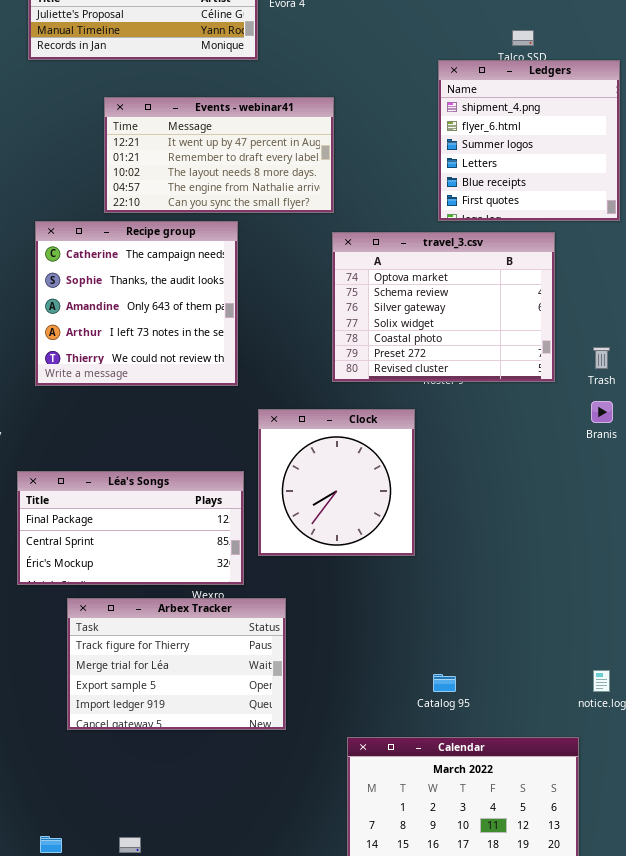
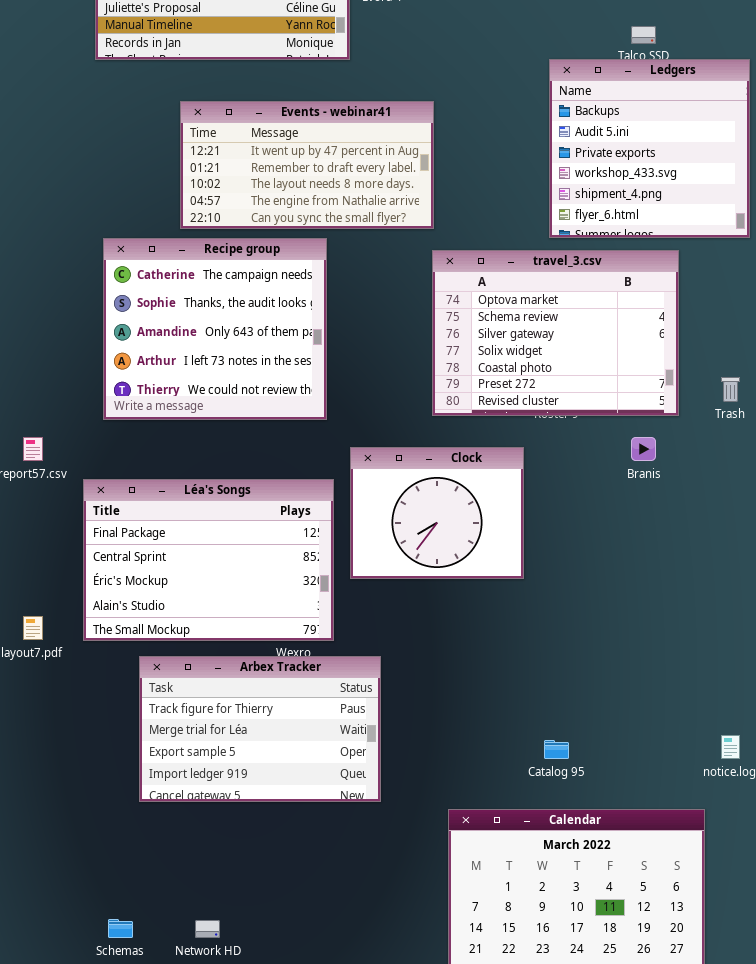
Ledgers: [438,60,620,221] -> [549,59,750,238], scrolled up 4 rows
Branis: [591,401,613,423] -> [631,437,656,461], moved
Clock: [258,409,415,556] -> [350,447,524,579], resized
Léa's Songs: [17,471,244,585] -> [83,479,334,641], resized

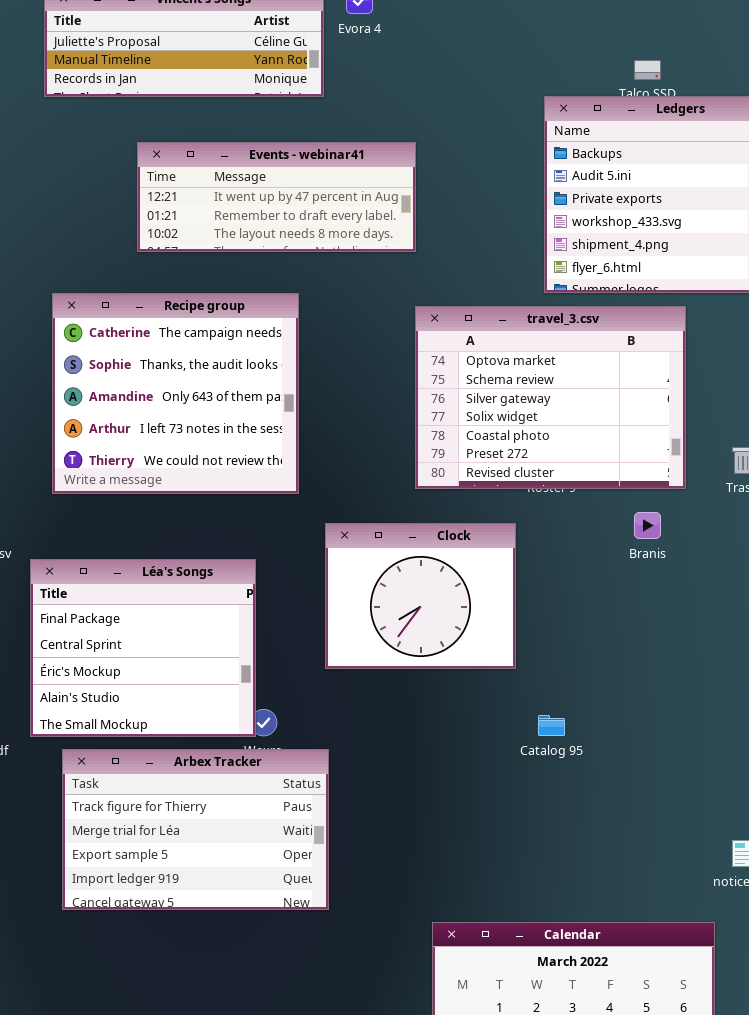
Events - webinar41: [180,101,434,229] -> [137,142,416,252], resized
Léa's Songs: [83,479,334,641] -> [30,559,256,737], resized
Arbex Tracker: [139,656,381,802] -> [62,749,329,910], moved
Catalog 95: [544,740,569,759] -> [538,715,565,736], moved

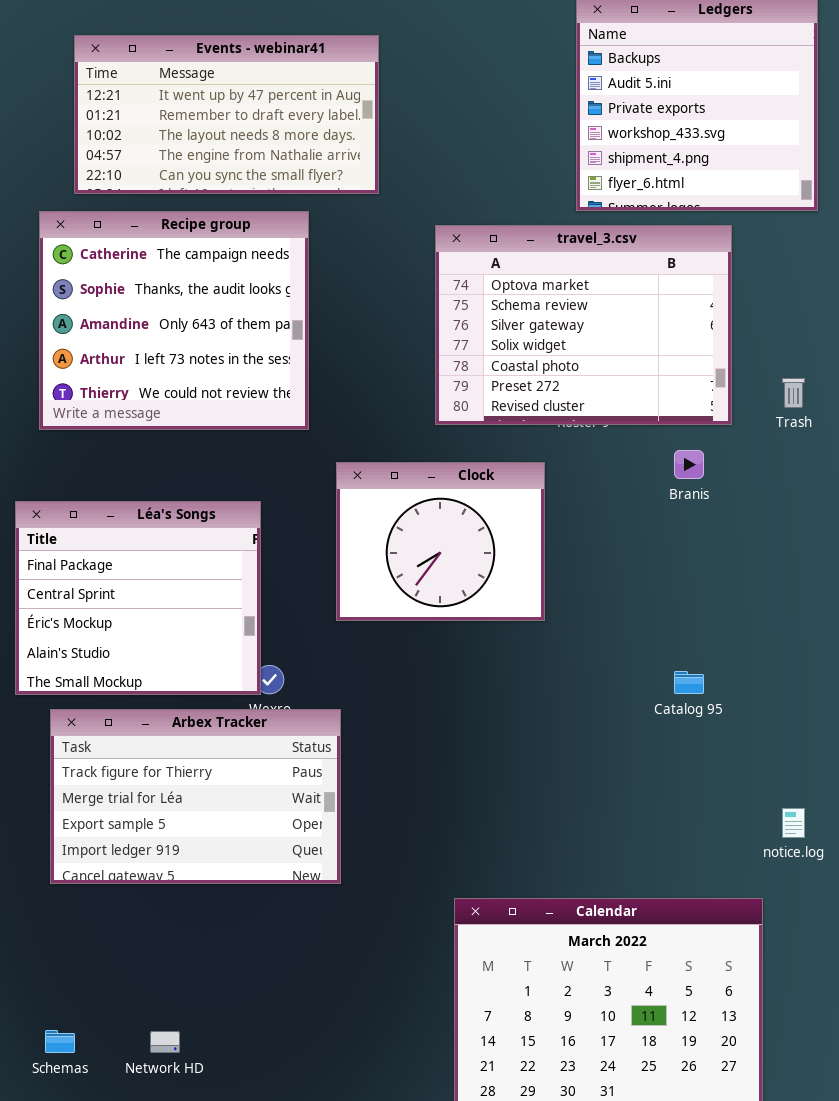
Events - webinar41: [137,142,416,252] -> [74,35,379,194], moved, resized
Catalog 95: [538,715,565,736] -> [674,671,704,694], moved

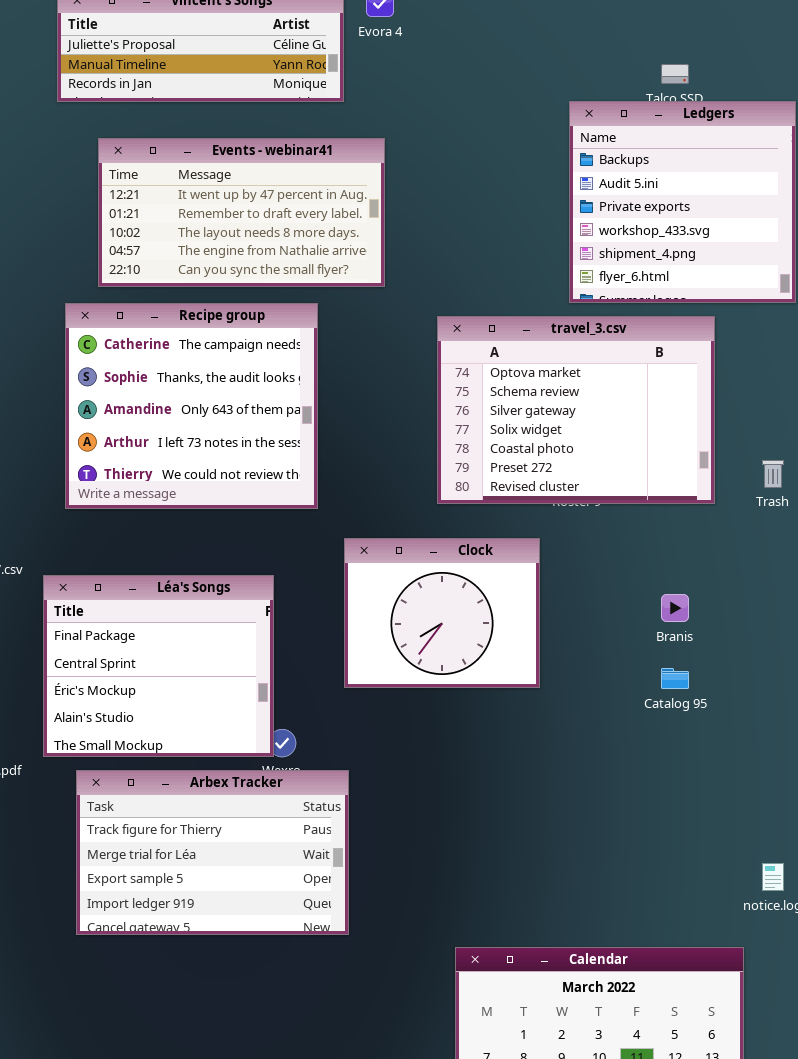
Branis: [674,450,704,479] -> [661,594,689,622], moved
Catalog 95: [674,671,704,694] -> [661,668,689,689], moved

